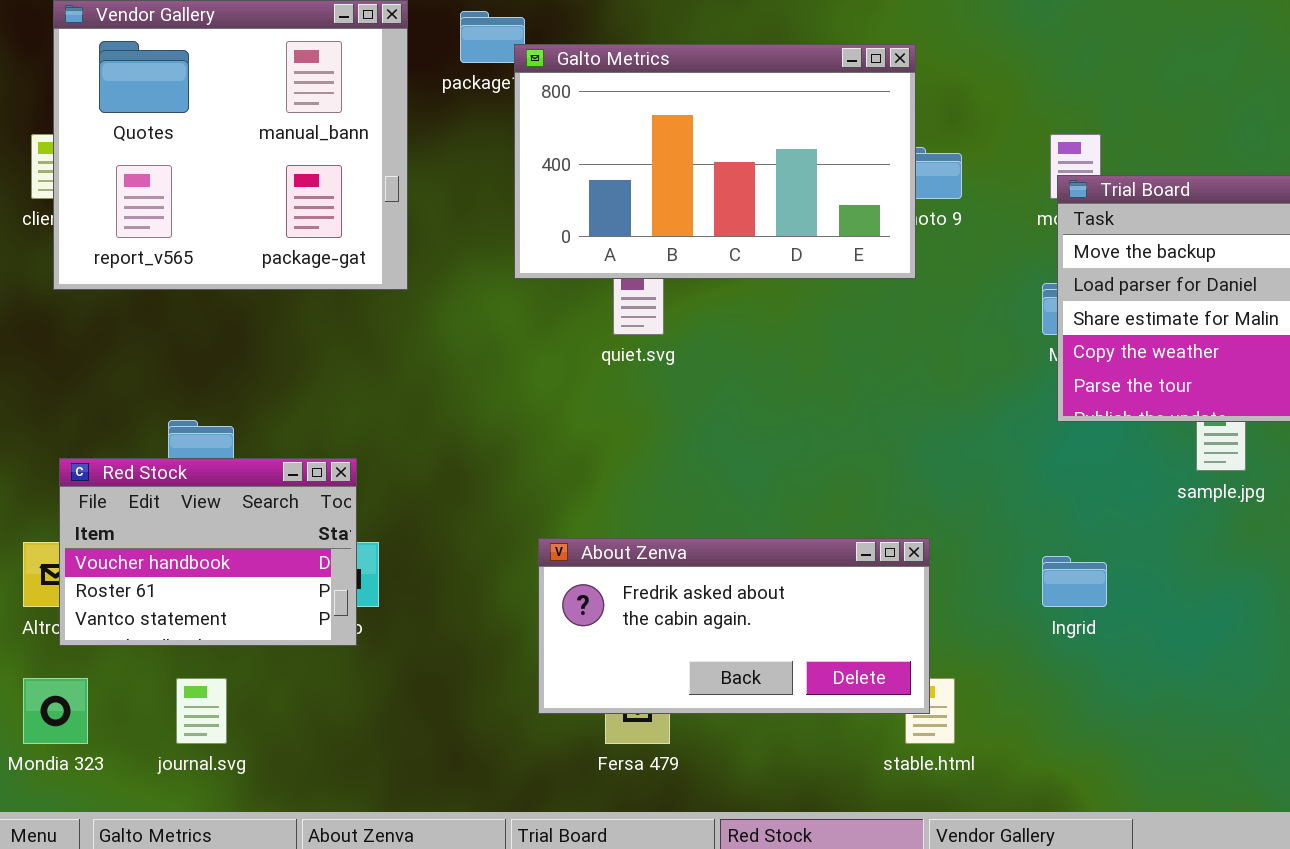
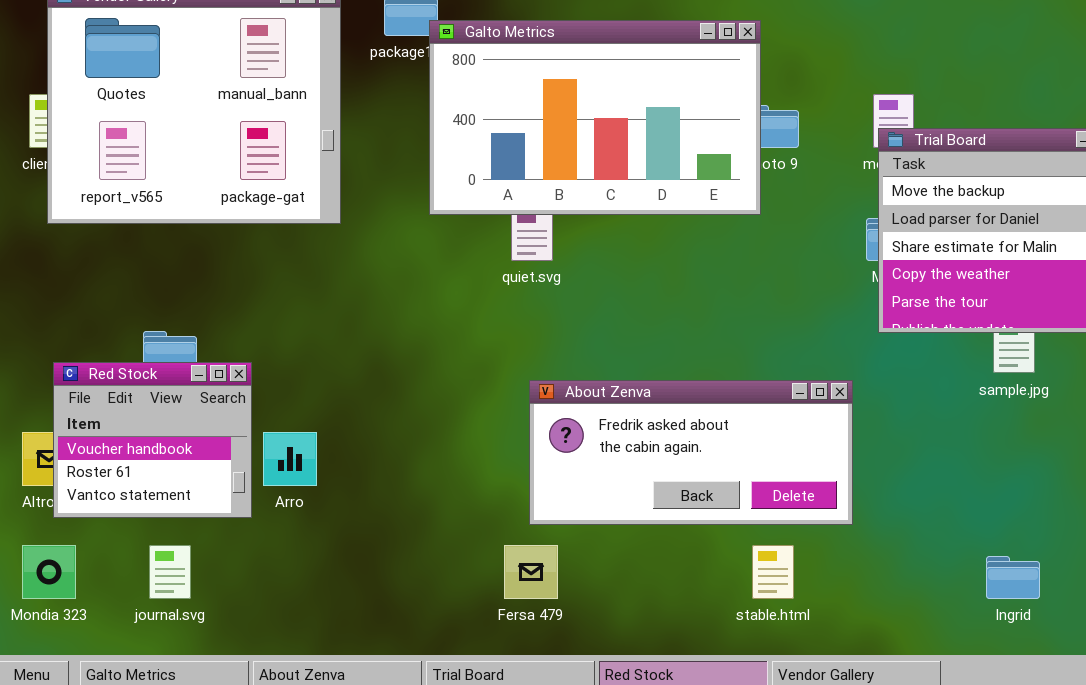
Red Stock: [59,458,357,646] -> [53,362,252,518], resized
About Zenva: [538,538,930,714] -> [529,380,853,525], moved
Ingrid: [1042,556,1107,607] -> [986,556,1040,599], moved

